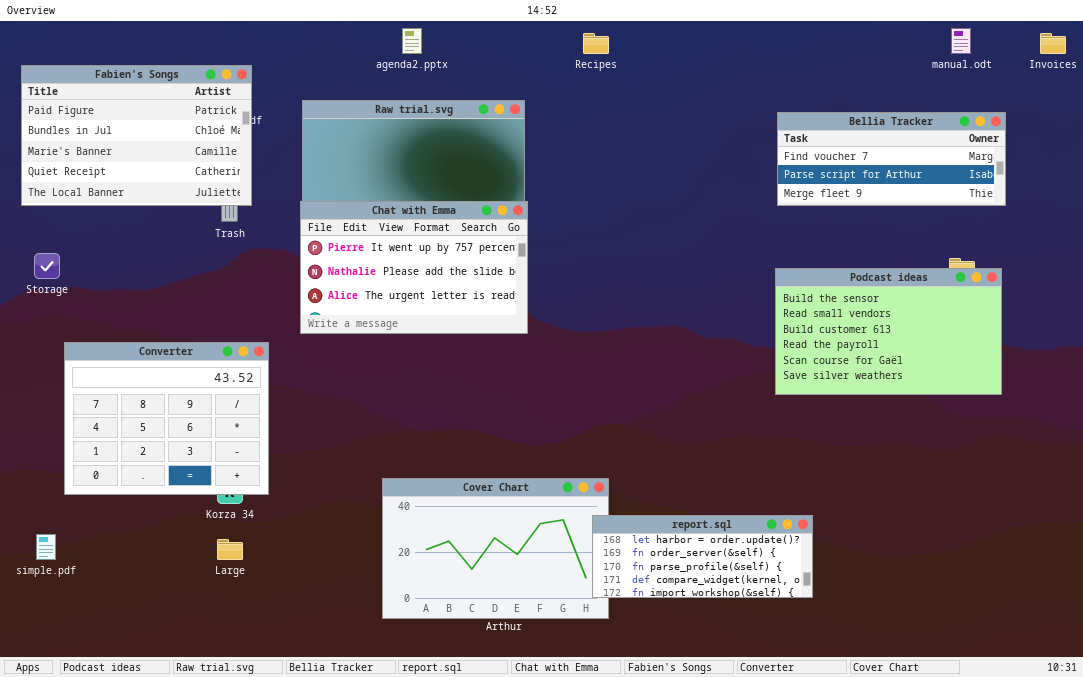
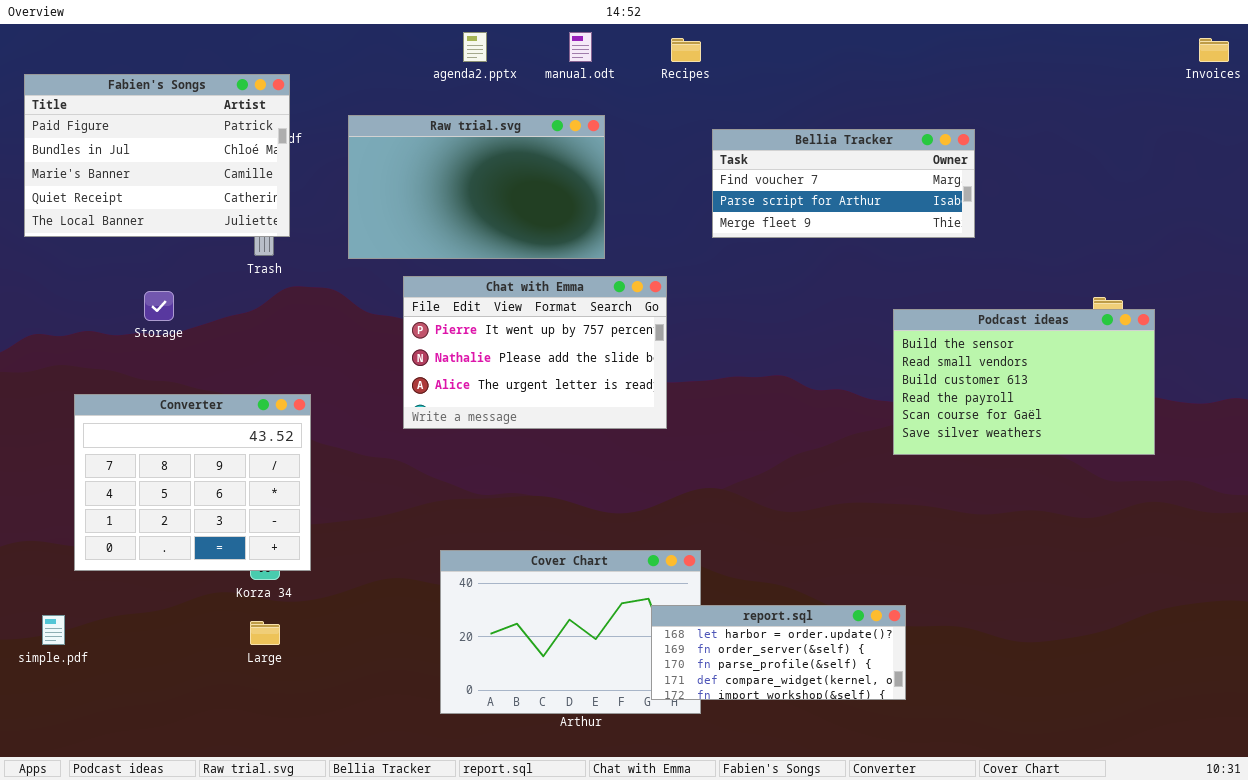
manual.odt: [951,28,971,54] -> [569,32,592,62], moved
Bellia Tracker: [777,112,1006,206] -> [712,129,975,238], moved
Chat with Emma: [300,201,528,334] -> [403,276,667,429], moved
Storage: [34,253,60,279] -> [144,291,174,321], moved
report.sql: [592,515,813,598] -> [651,605,906,700], moved

